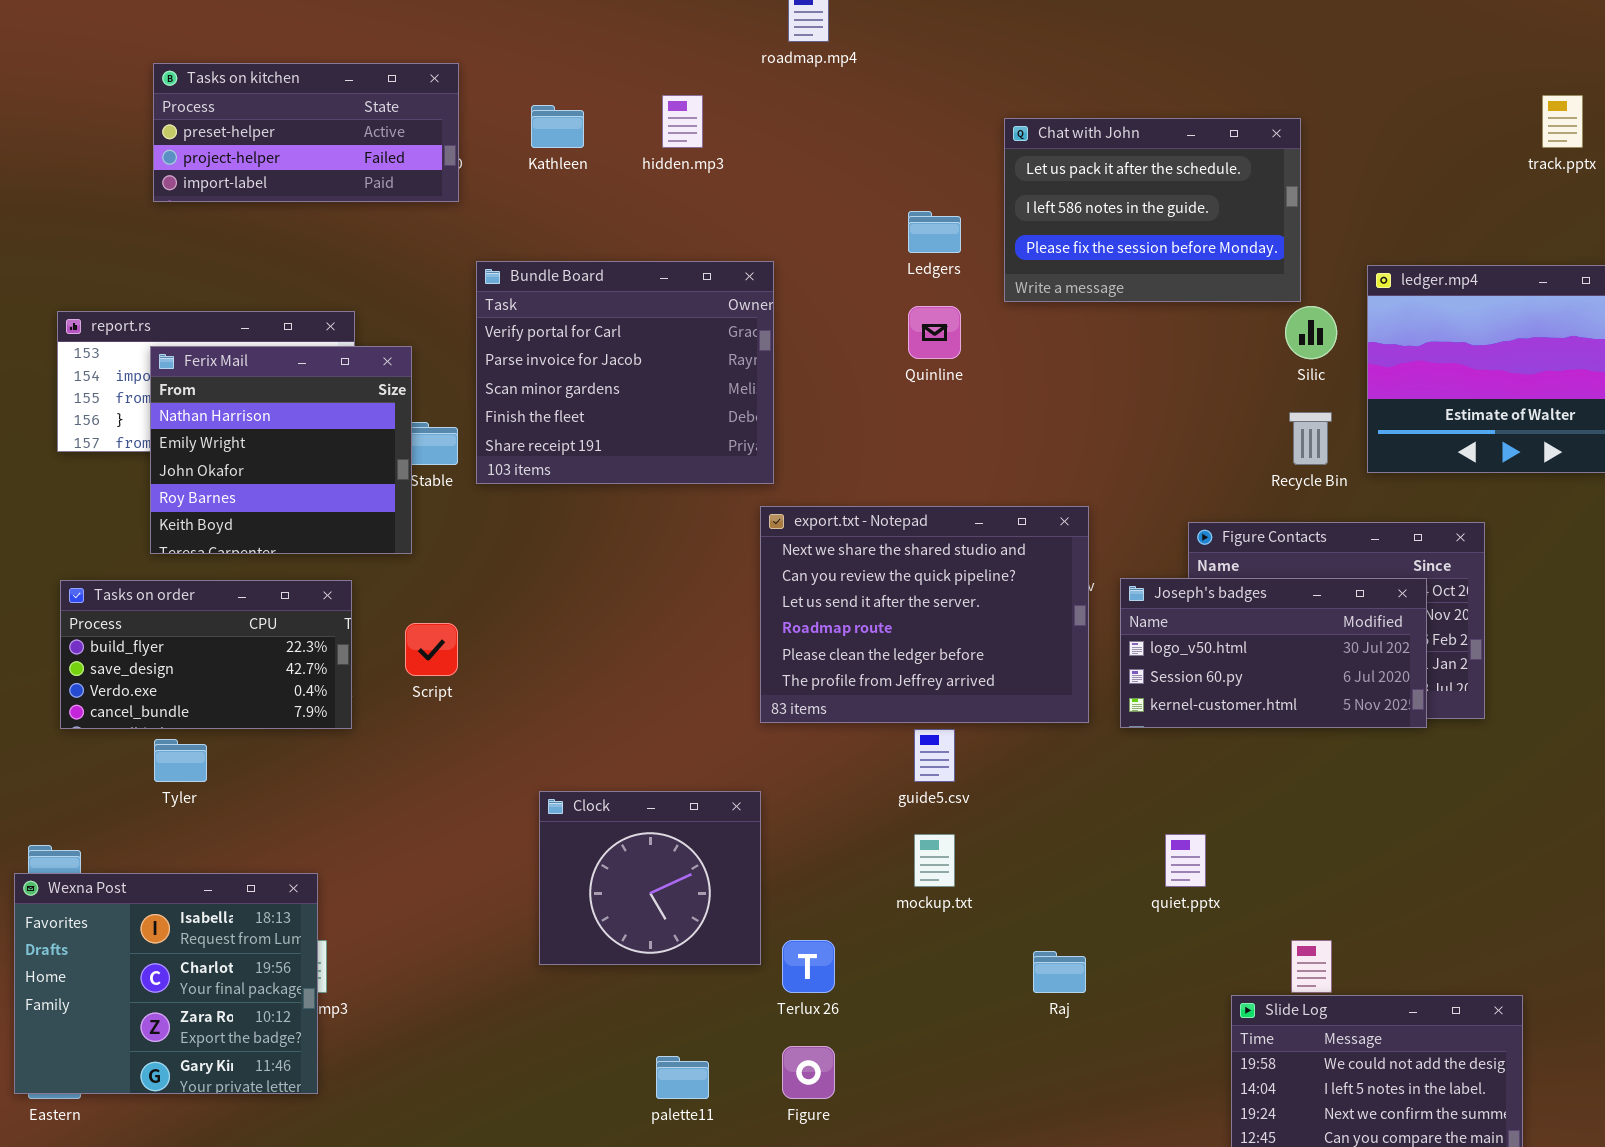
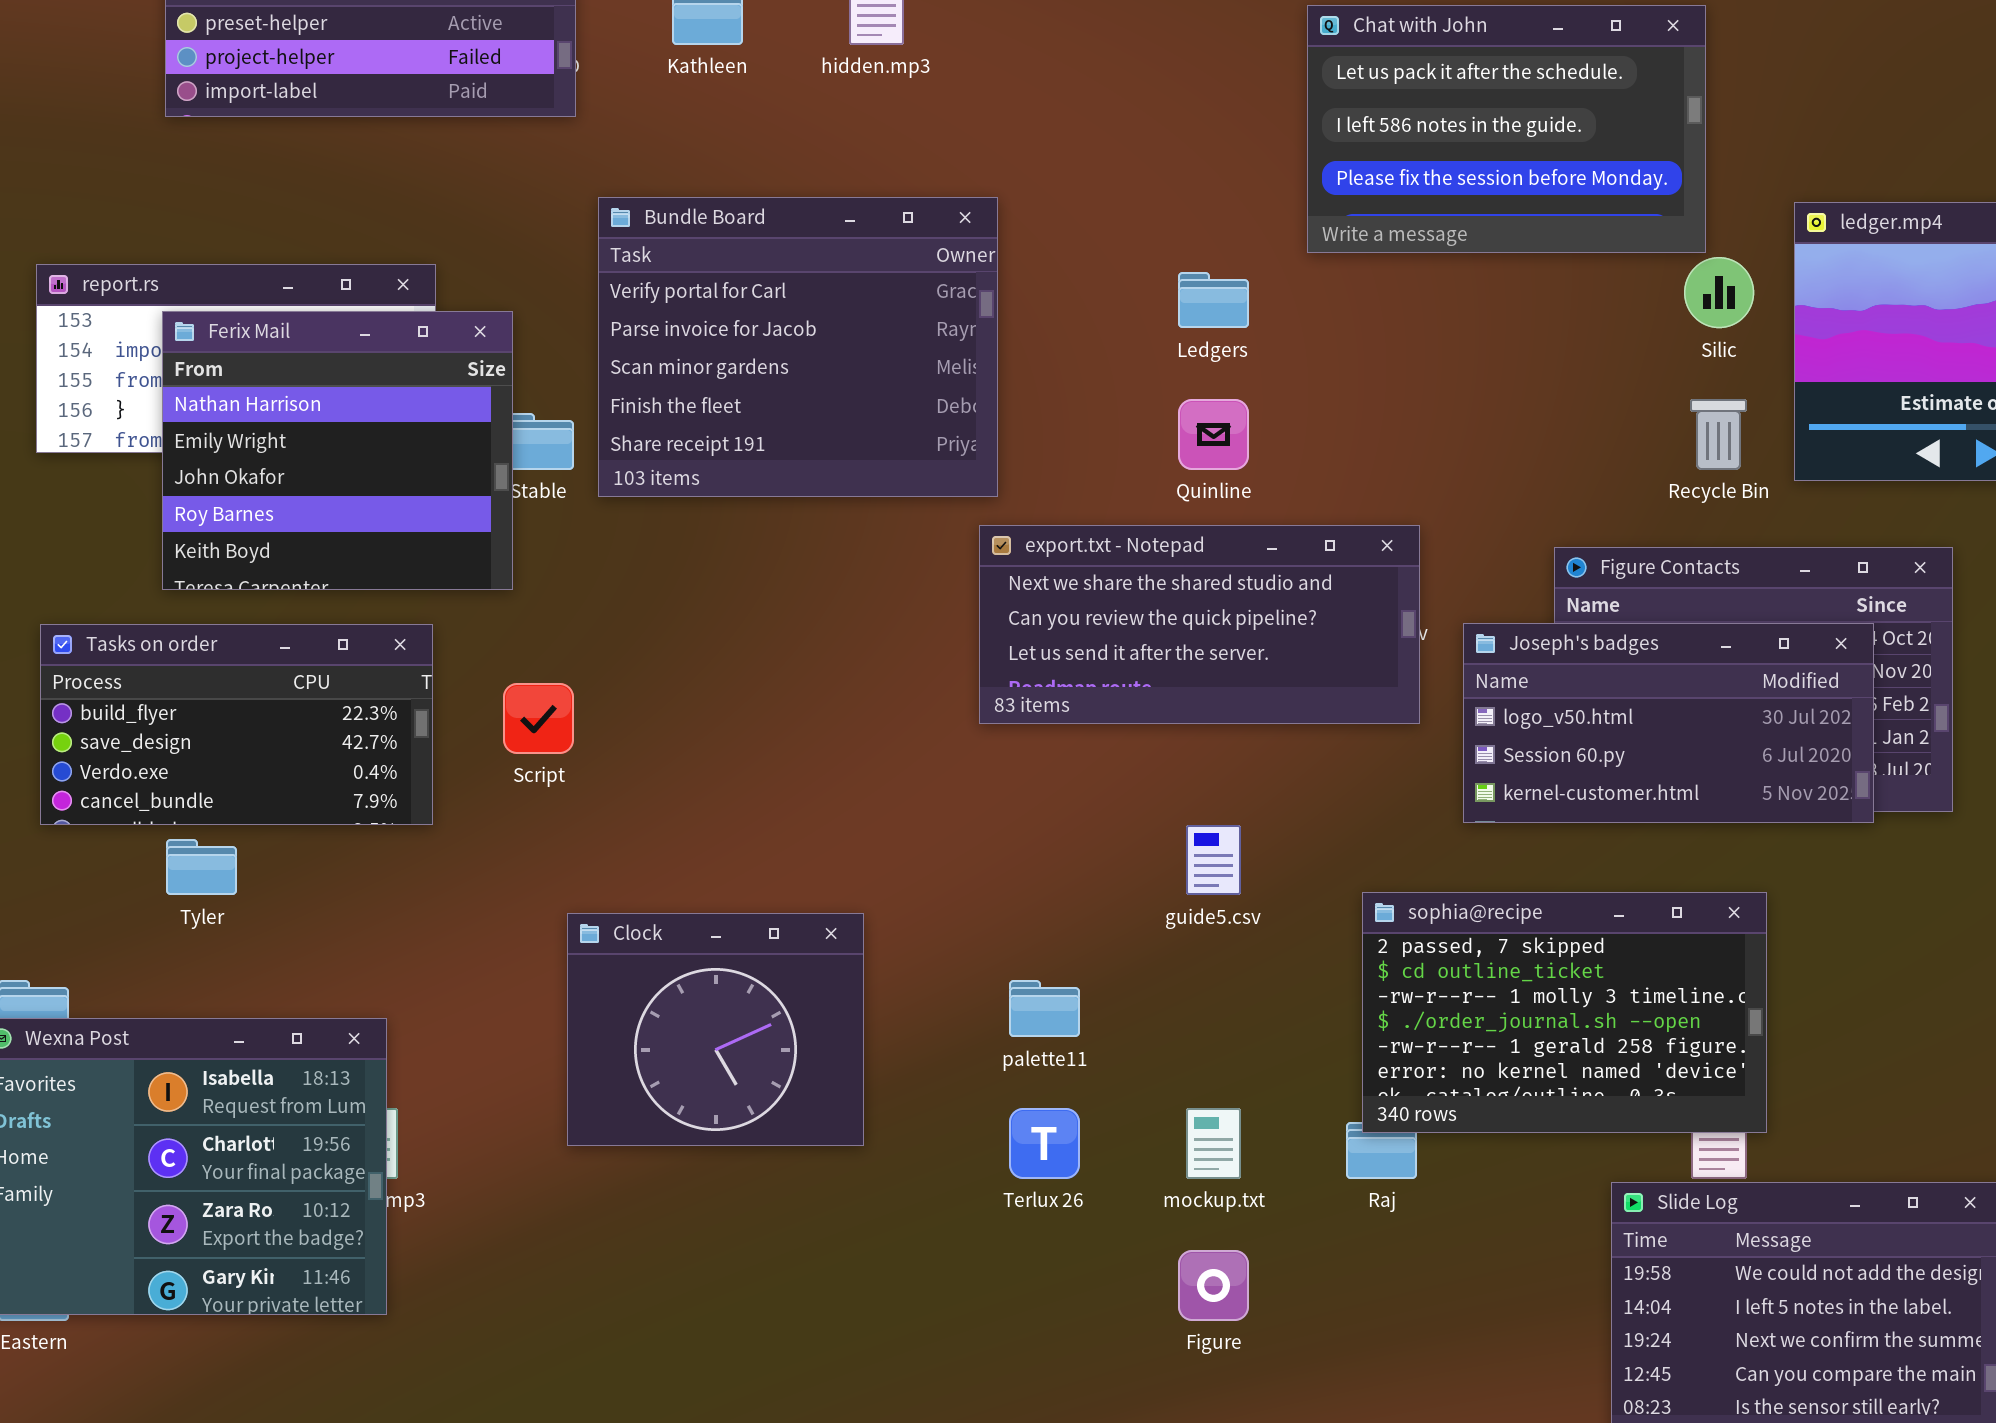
Ledgers: [908,211,961,253] -> [1178,272,1249,328], moved
Quinline: [908,306,961,359] -> [1178,399,1249,470], moved
export.txt - Notepad: [760,506,1089,723] -> [979,525,1420,724], resized
sophia@recipe: none -> [1362,892,1767,1133], opened
Clock: [539,791,761,965] -> [567,913,864,1146], moved
mockup.txt: [914,834,955,887] -> [1186,1108,1241,1179], moved
Figure: [782,1046,835,1099] -> [1178,1250,1249,1321], moved
palette11: [656,1056,709,1099] -> [1009,980,1080,1037], moved

